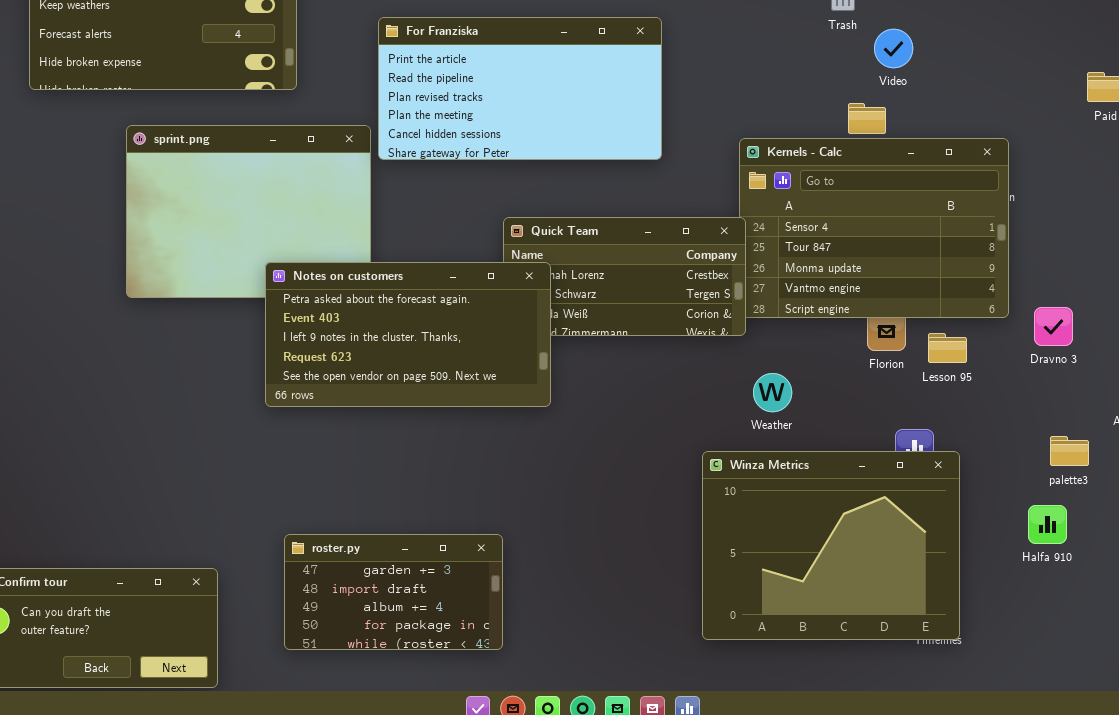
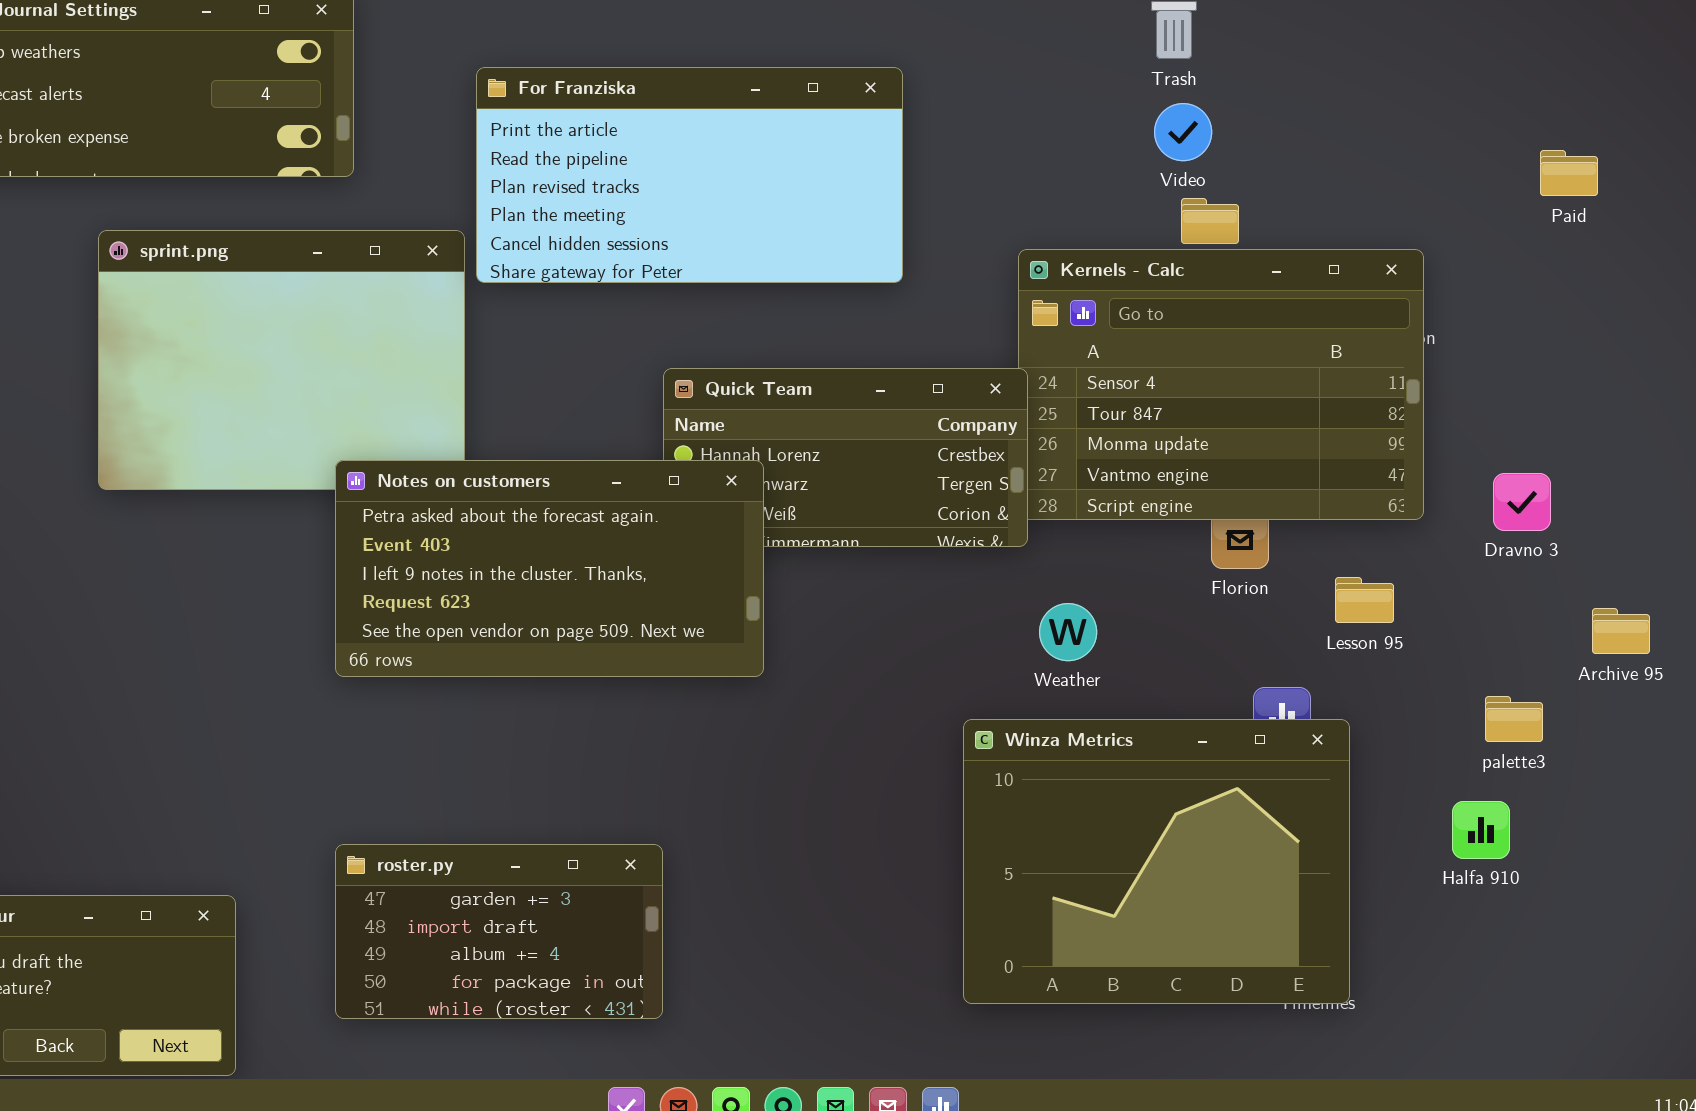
Video: [874,29,913,68] -> [1154,103,1212,161], moved
Notes on customers: [265,262,551,407] -> [335,460,764,677], moved
Dravno 3: [1034,307,1073,346] -> [1493,473,1551,531], moved
Lesson 95: [928,333,967,363] -> [1335,577,1394,623], moved

